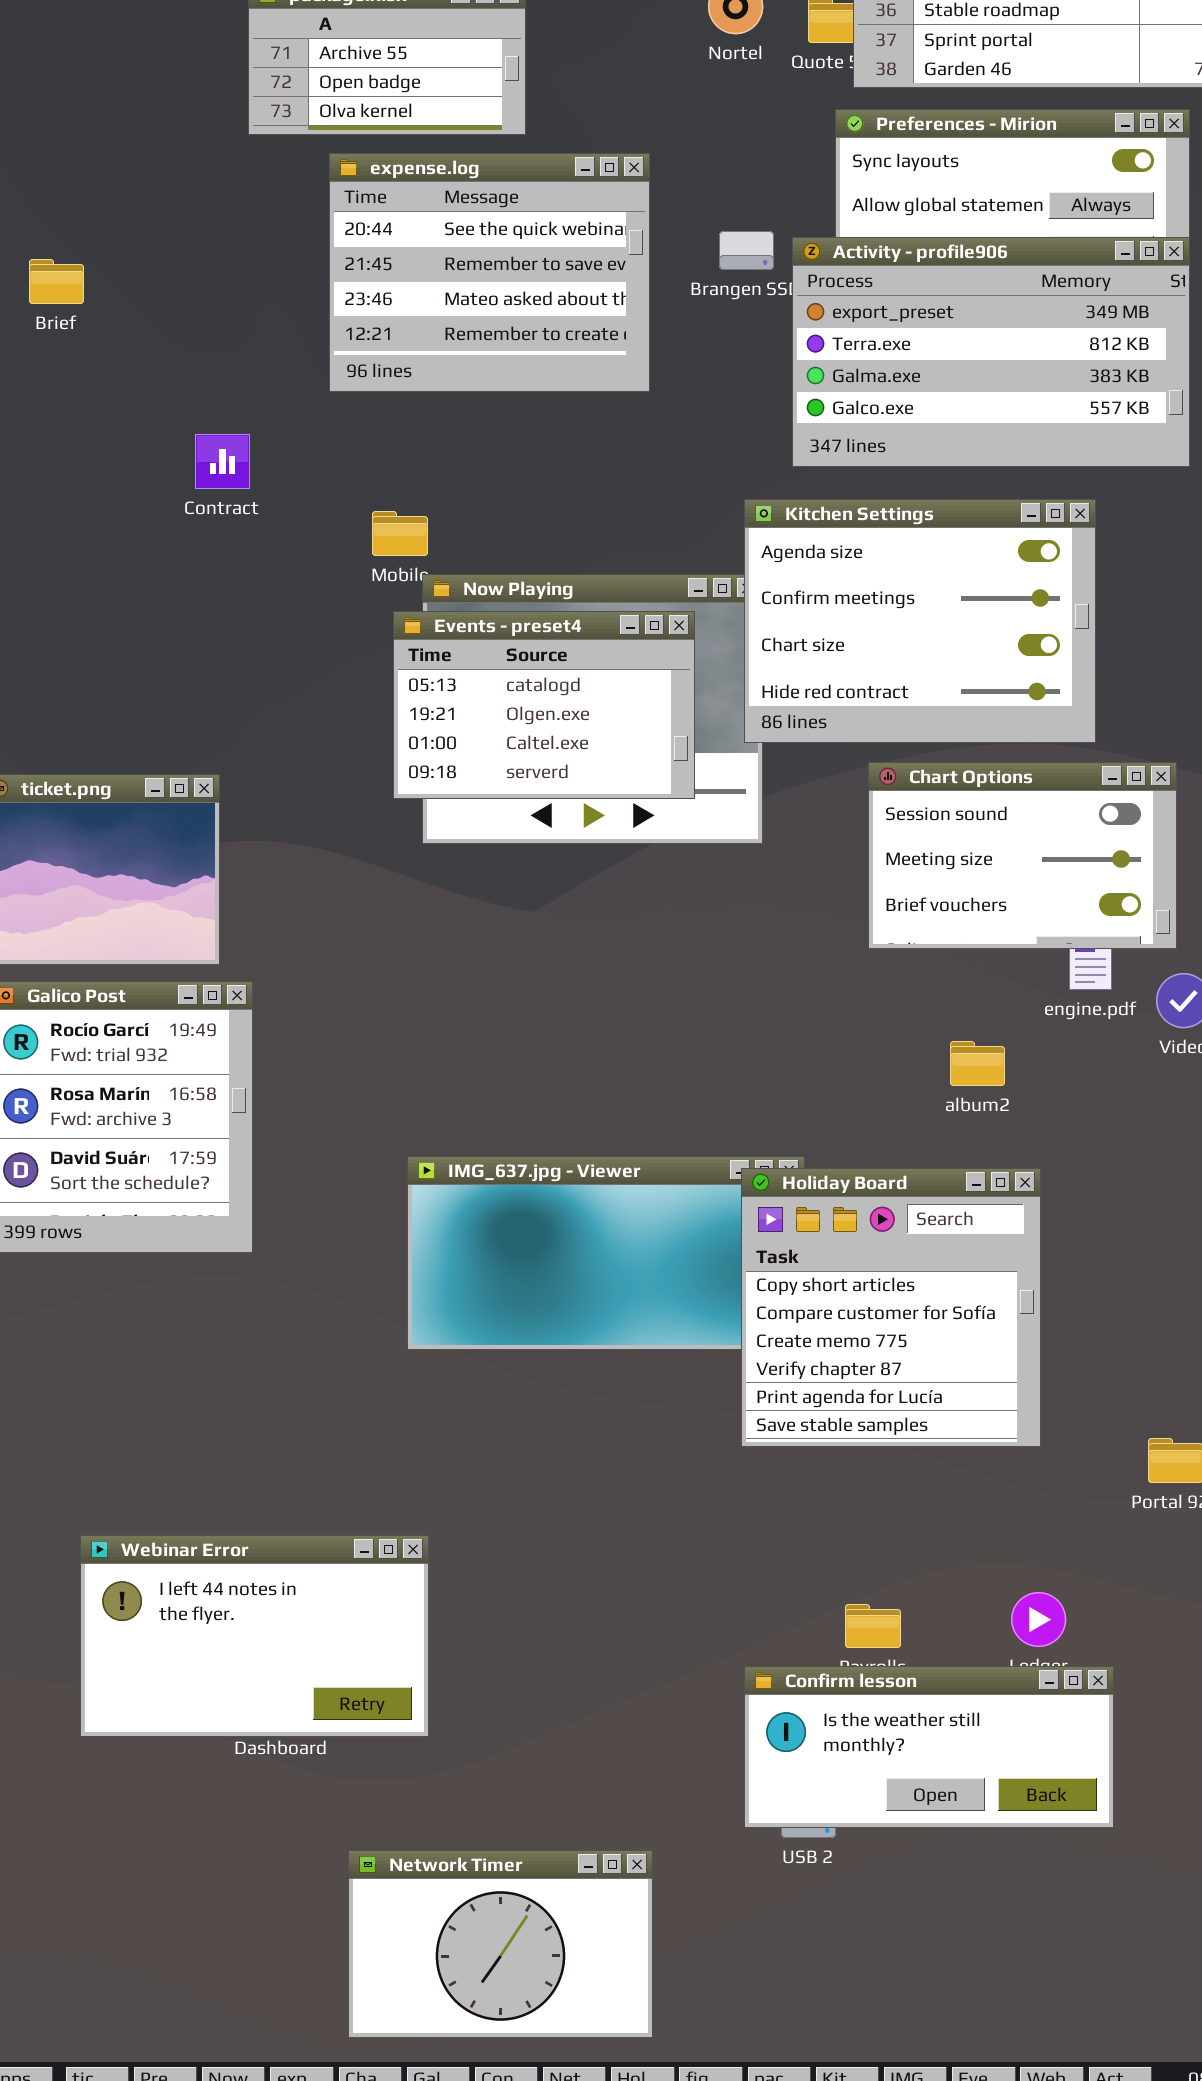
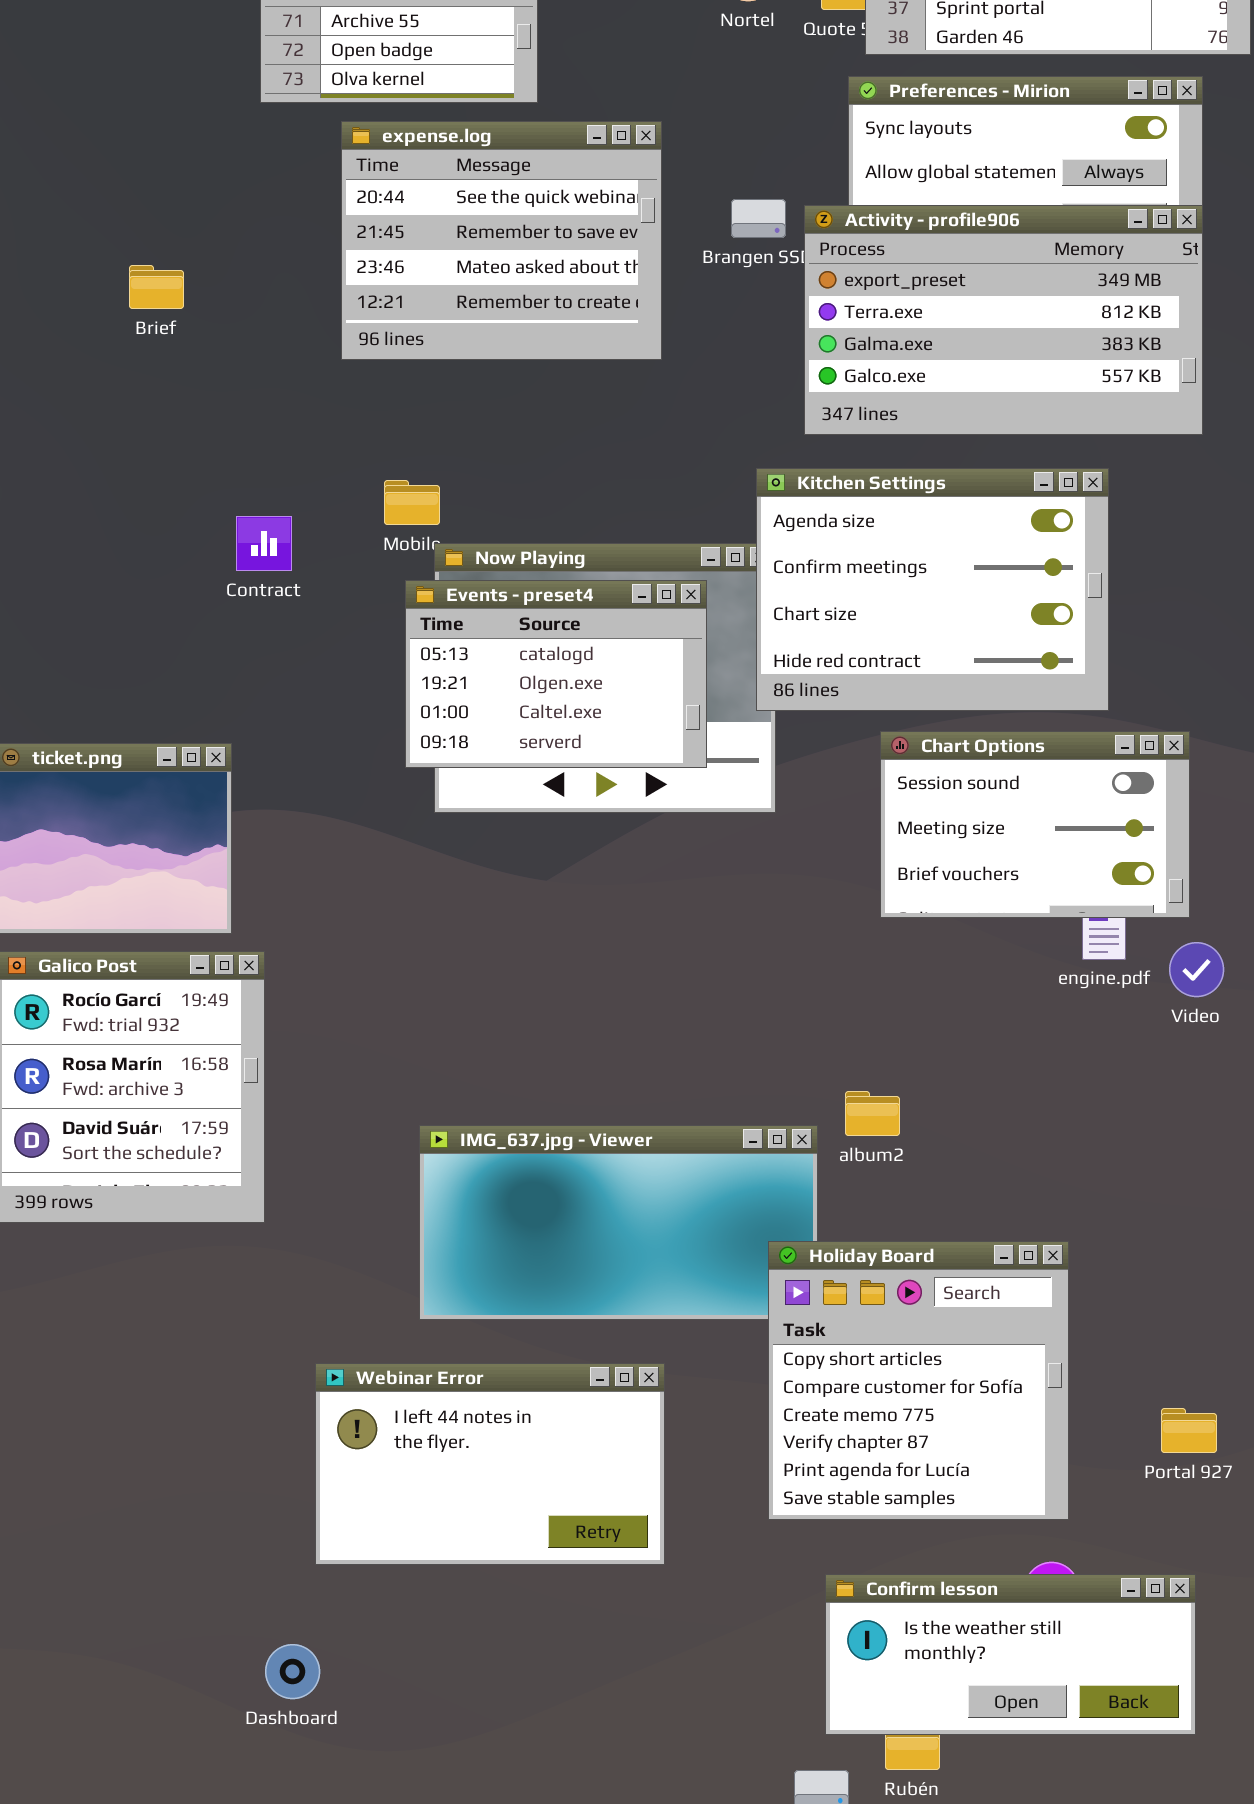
Brief: [29,259,84,304] -> [129,265,184,309], moved
Contract: [195,434,250,489] -> [236,516,292,571], moved
album2: [950,1041,1005,1086] -> [845,1091,900,1136], moved
Holiday Board: [741,1168,1041,1447] -> [768,1241,1069,1520], moved
Webinar Error: [80,1535,429,1737] -> [315,1363,665,1565], moved
Confirm lesson: [744,1666,1114,1828] -> [825,1574,1196,1735], moved

